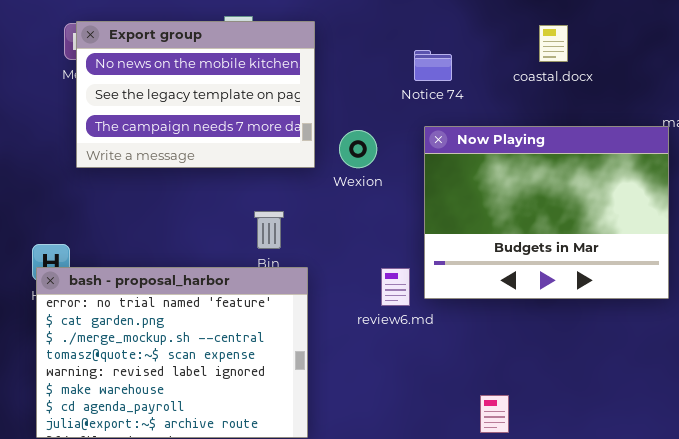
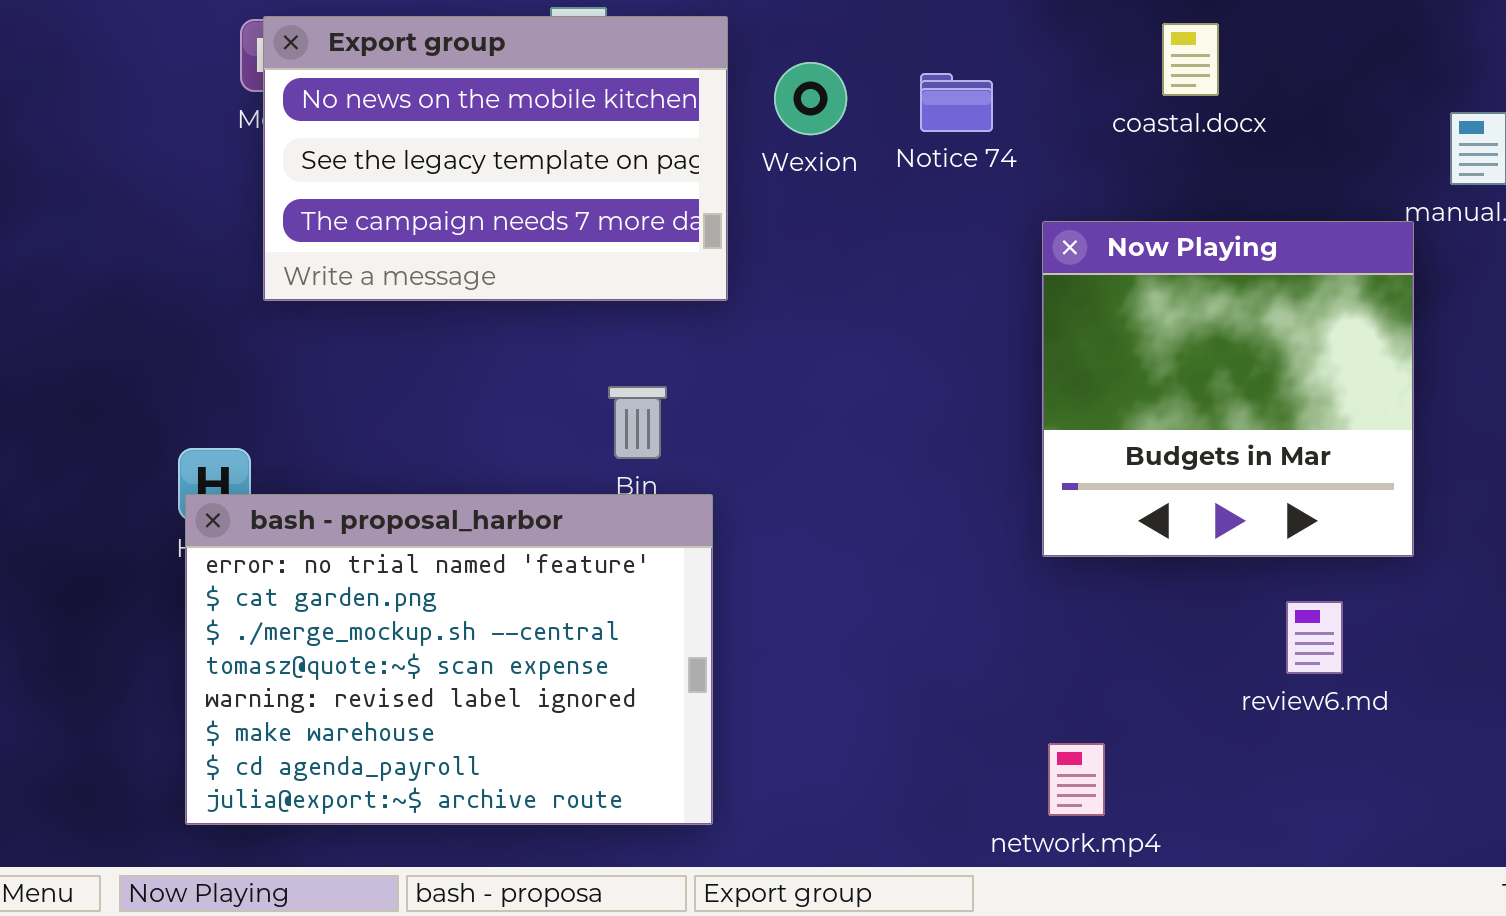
Now Playing: [424,126,669,299] -> [1042,221,1414,557], resized
Wexion: [339,130,377,168] -> [774,62,847,135], moved
review6.md: [381,268,410,306] -> [1286,601,1343,674], moved

